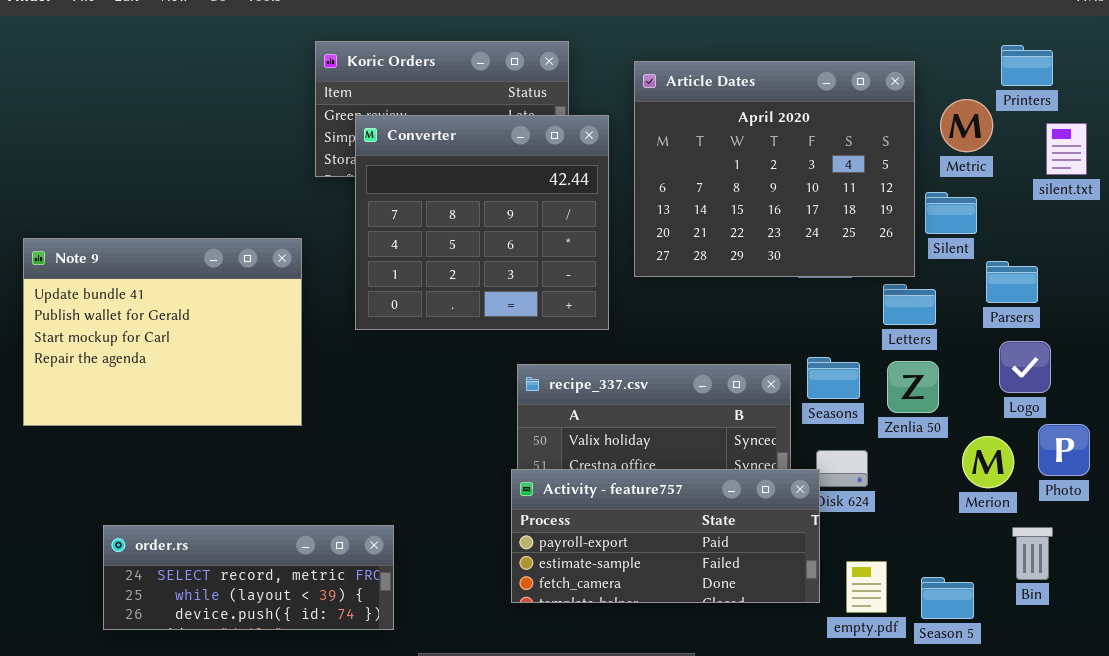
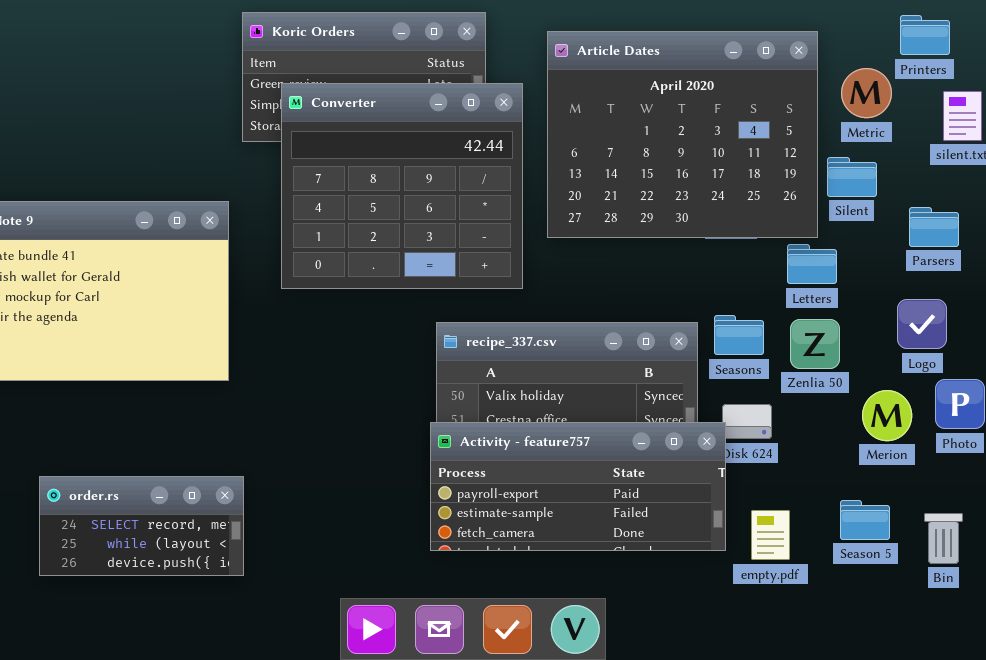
Parsers: [986,261,1038,303] -> [909,207,959,247], moved
order.rs: [103,525,394,630] -> [39,476,244,576], resized
Bin: [1012,527,1053,580] -> [924,513,963,564], moved
Season 5: [921,577,974,619] -> [840,500,890,540], moved

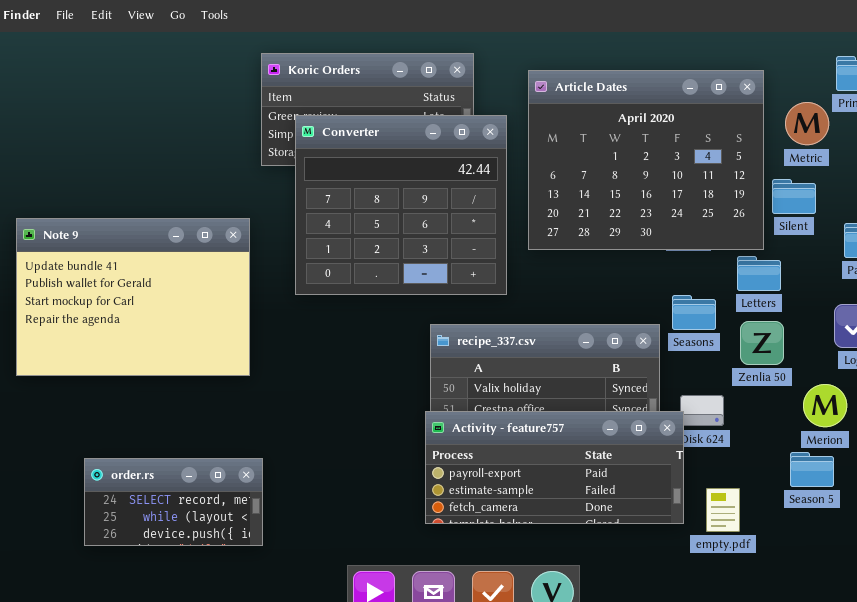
Seasons: [714,315,764,355] -> [672,295,716,330], moved
Season 5: [840,500,890,540] -> [790,452,834,487], moved

